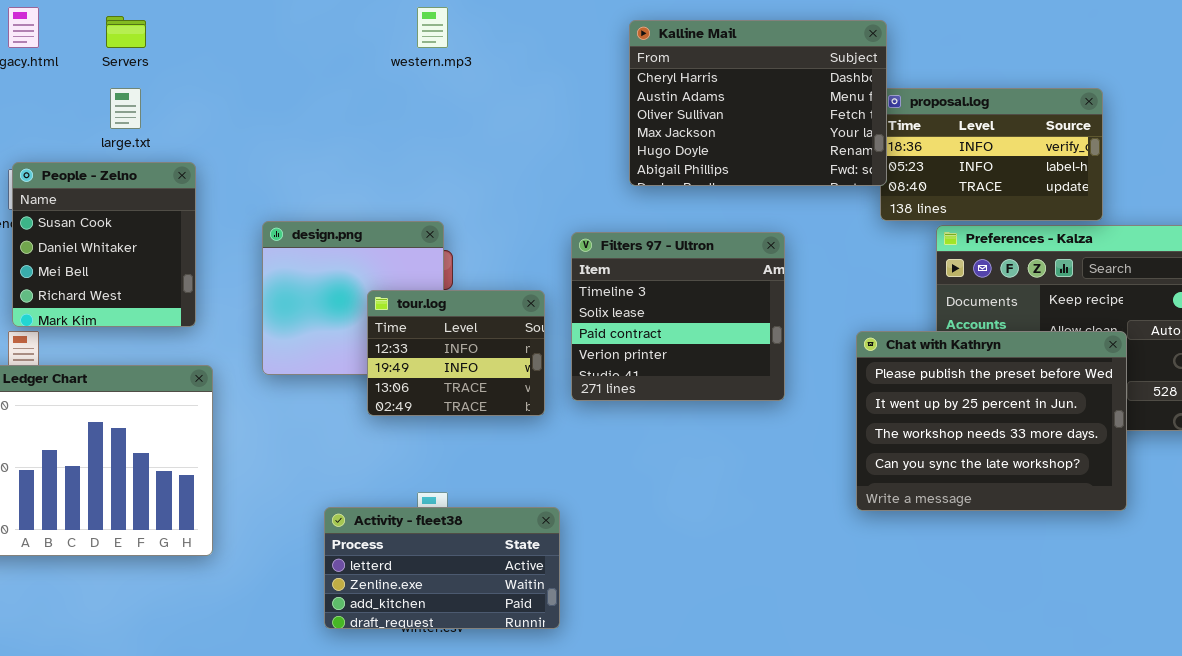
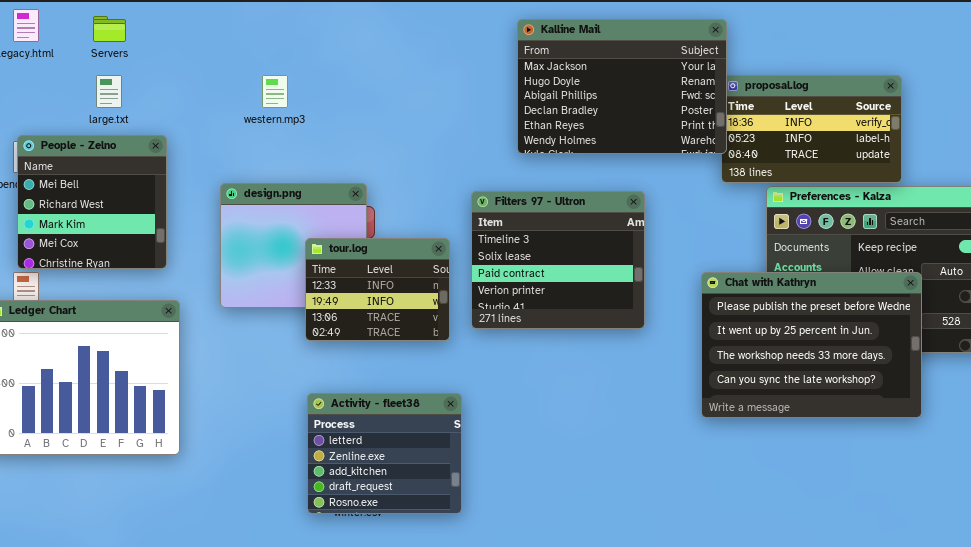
western.mp3: [417,7,448,48] -> [262,75,288,108], moved
Kalline Mail: [629,20,887,186] -> [517,19,727,154], scrolled down 3 rows
People - Zelno: [12,162,196,327] -> [17,135,167,269], scrolled down 2 rows
Activity - fleet38: [324,507,560,629] -> [307,393,462,514], resized

